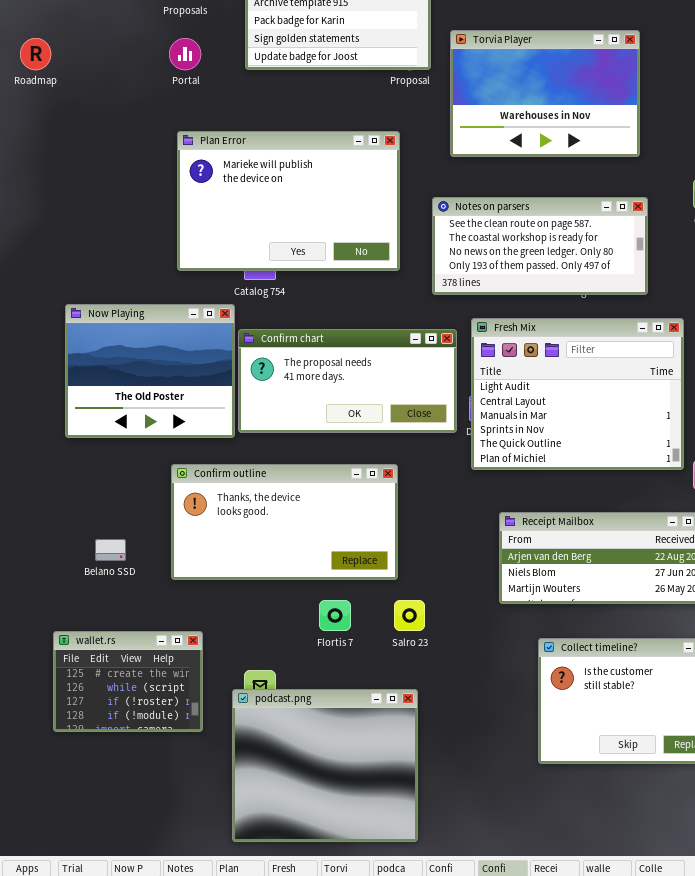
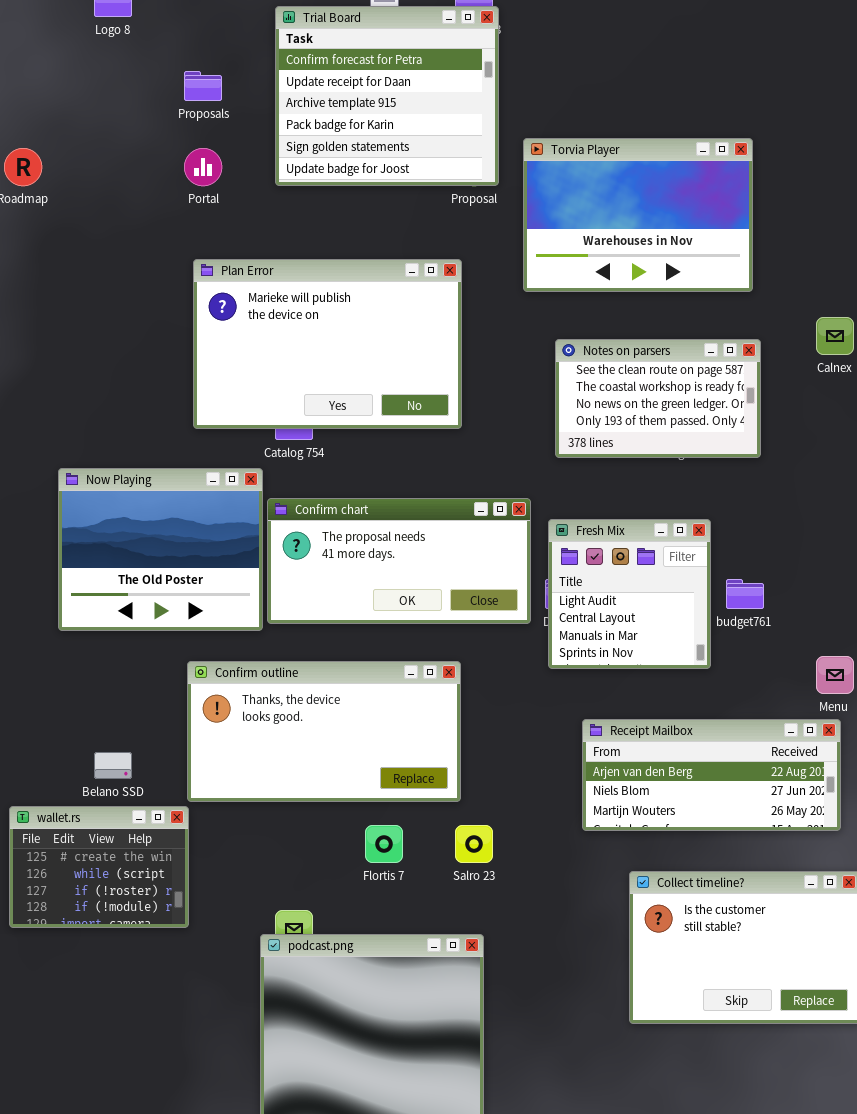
Notes on parsers: [432,197,648,295] -> [555,339,761,458], resized
Fresh Mix: [471,318,684,470] -> [548,519,711,669], resized
wallet.rs: [53,631,203,732] -> [9,806,189,928], moved

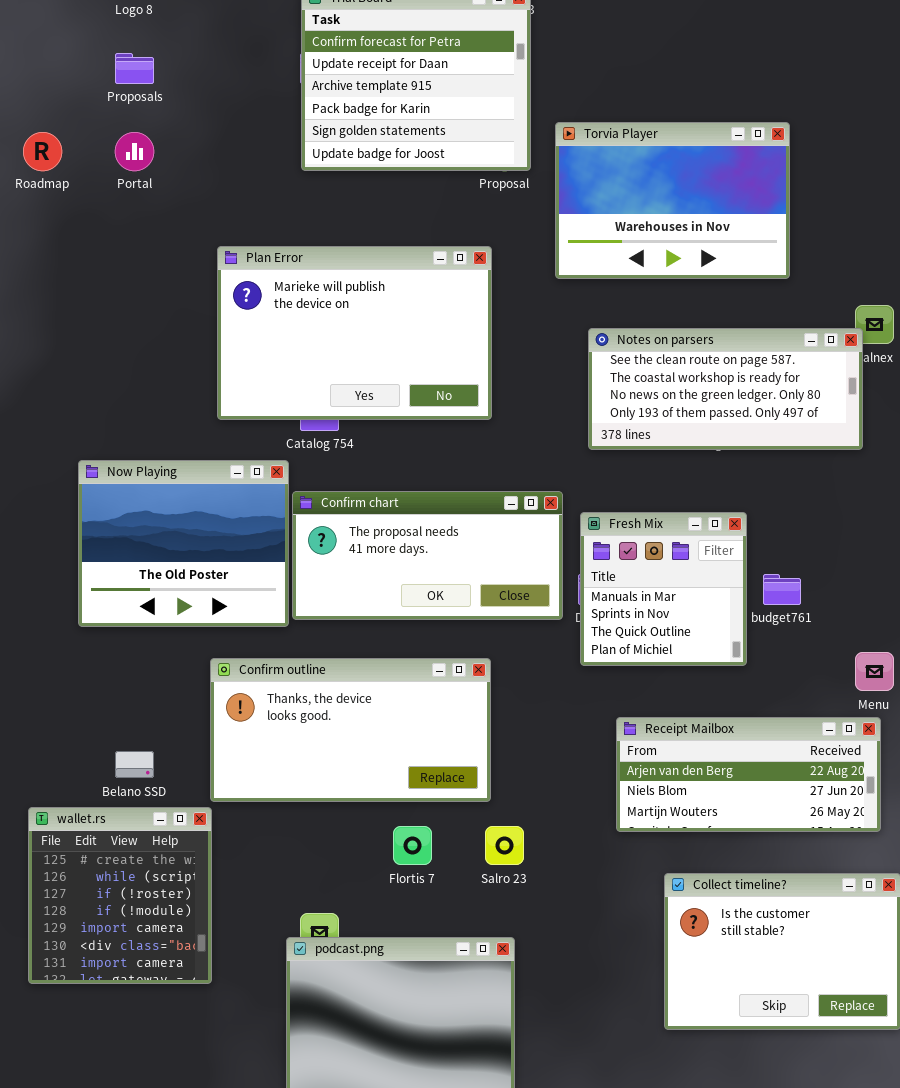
Proposals: [184,71,222,101] -> [115,53,154,84], moved
Portal: [184,148,222,186] -> [115,132,154,171], moved
Notes on parsers: [555,339,761,458] -> [588,328,863,450], resized
Fresh Mix: [548,519,711,669] -> [580,512,747,666], scrolled down 2 rows
wallet.rs: [9,806,189,928] -> [28,807,212,984], resized

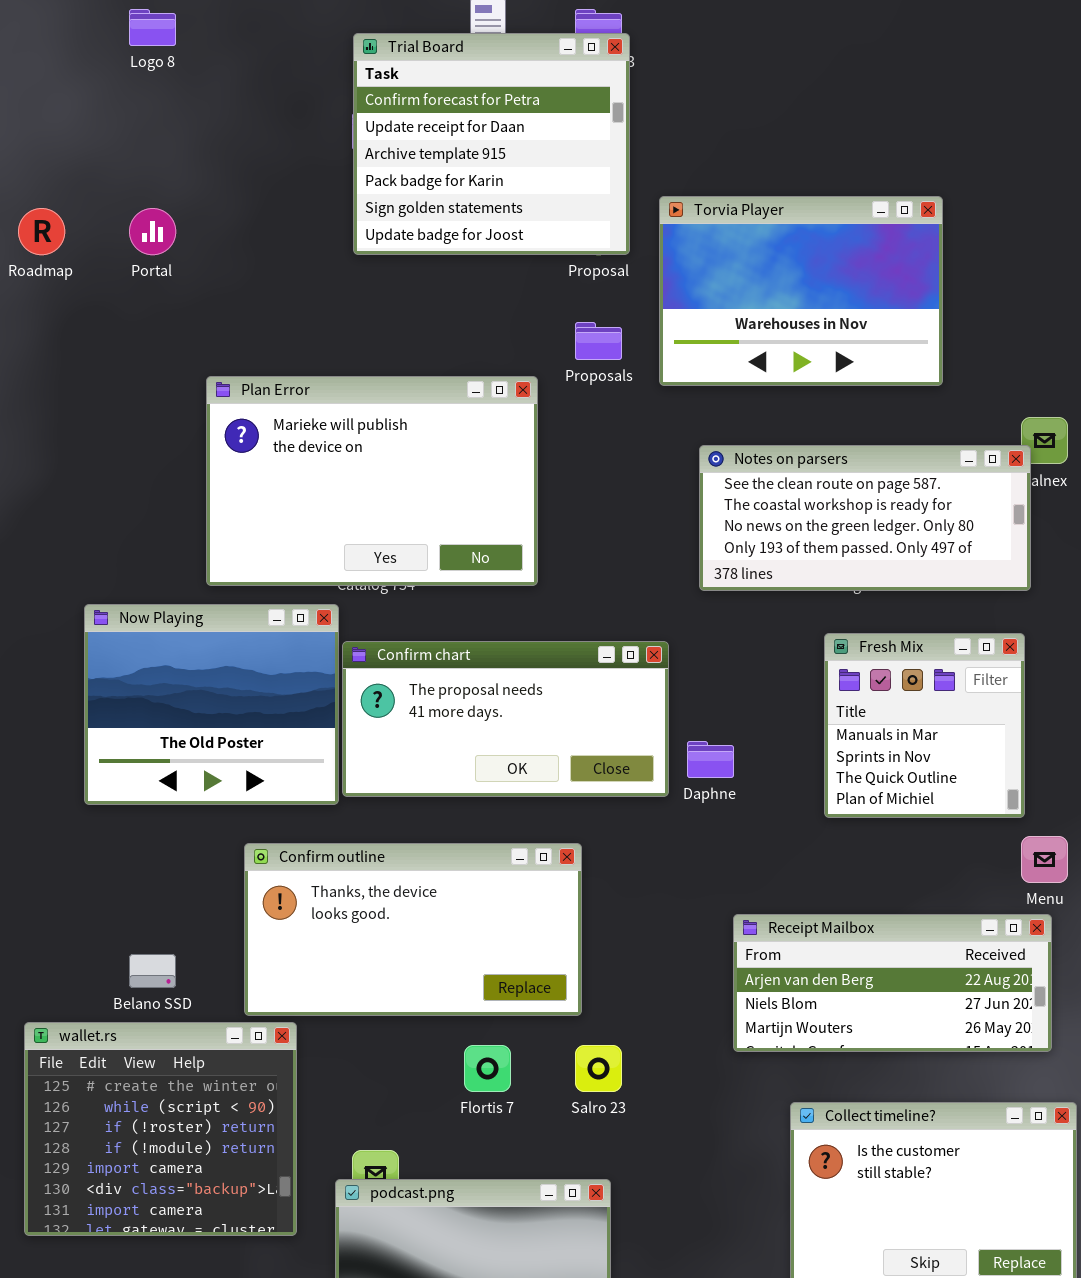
Proposals: [115,53,154,84] -> [575,322,622,360], moved
Plan Error: [217,246,492,420] -> [206,376,538,586], moved
Fresh Mix: [580,512,747,666] -> [824,633,1025,818], moved
wallet.rs: [28,807,212,984] -> [24,1022,297,1236], resized

